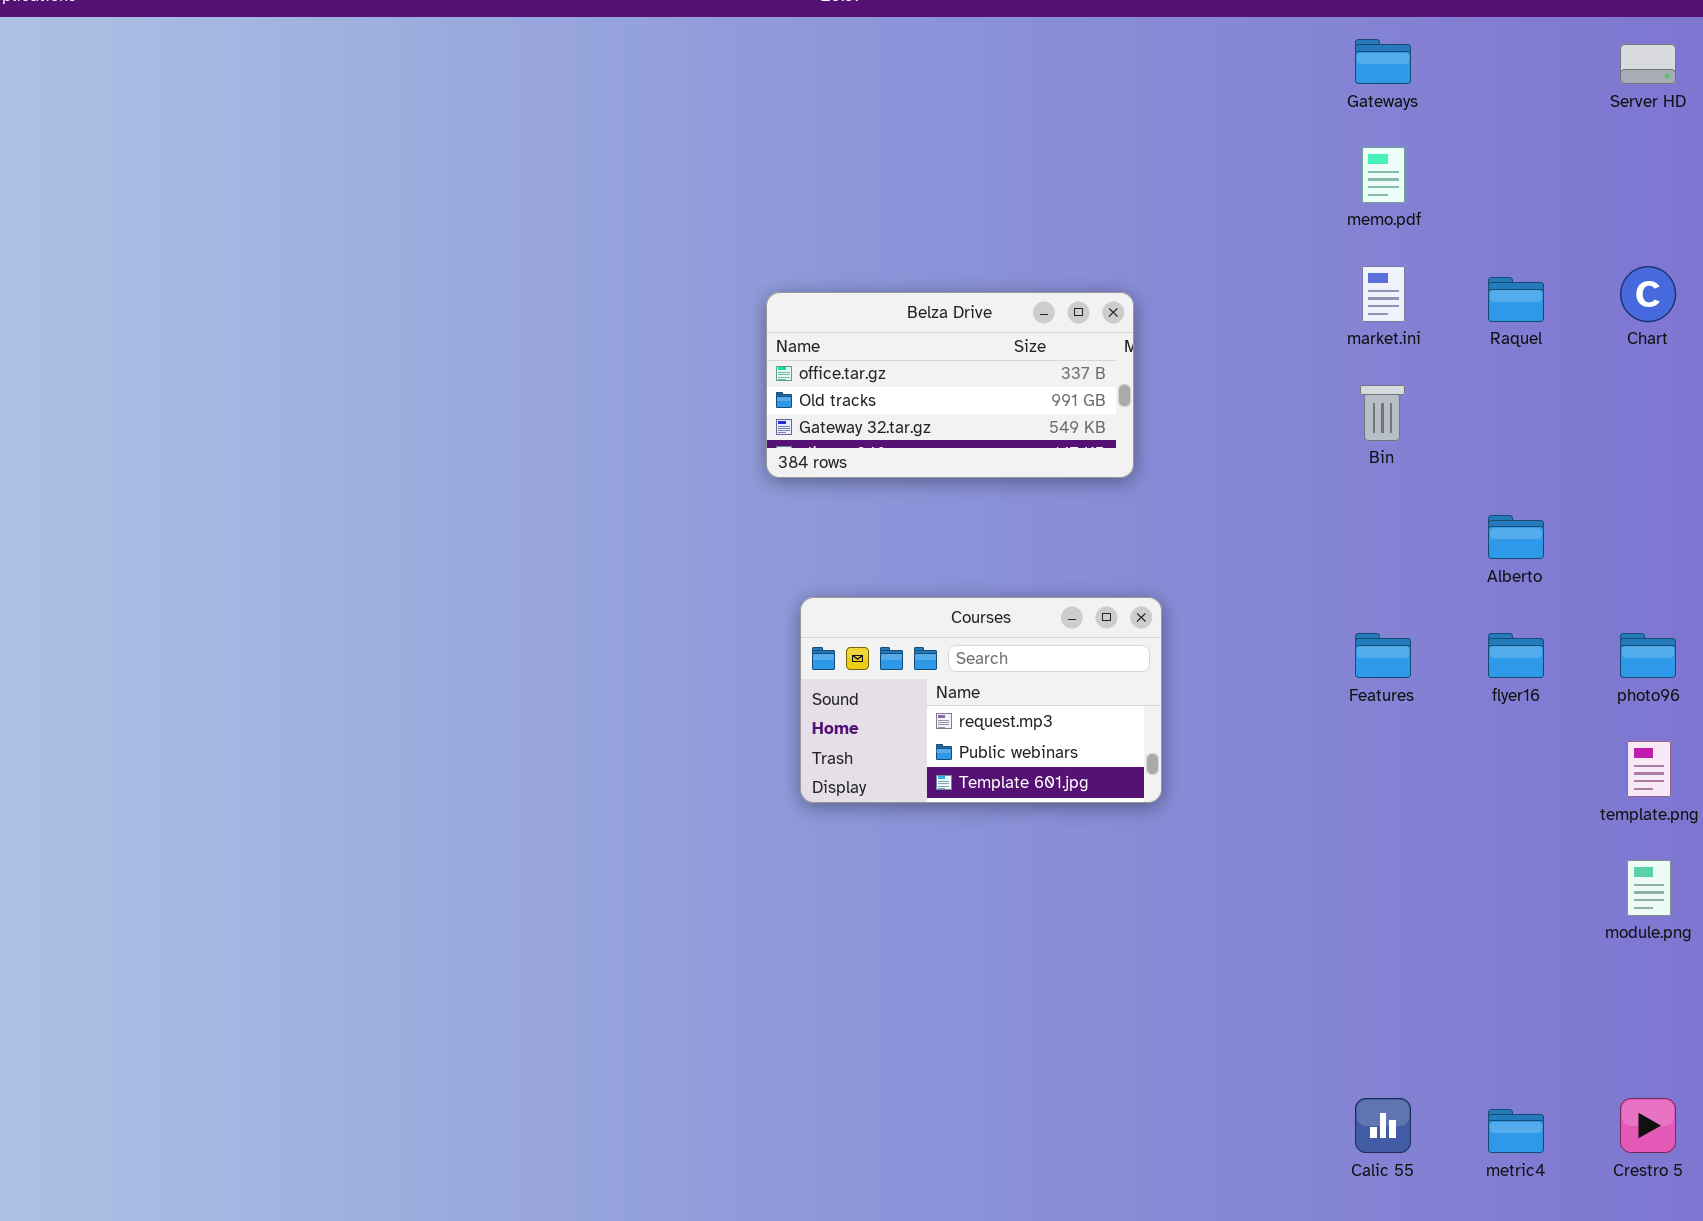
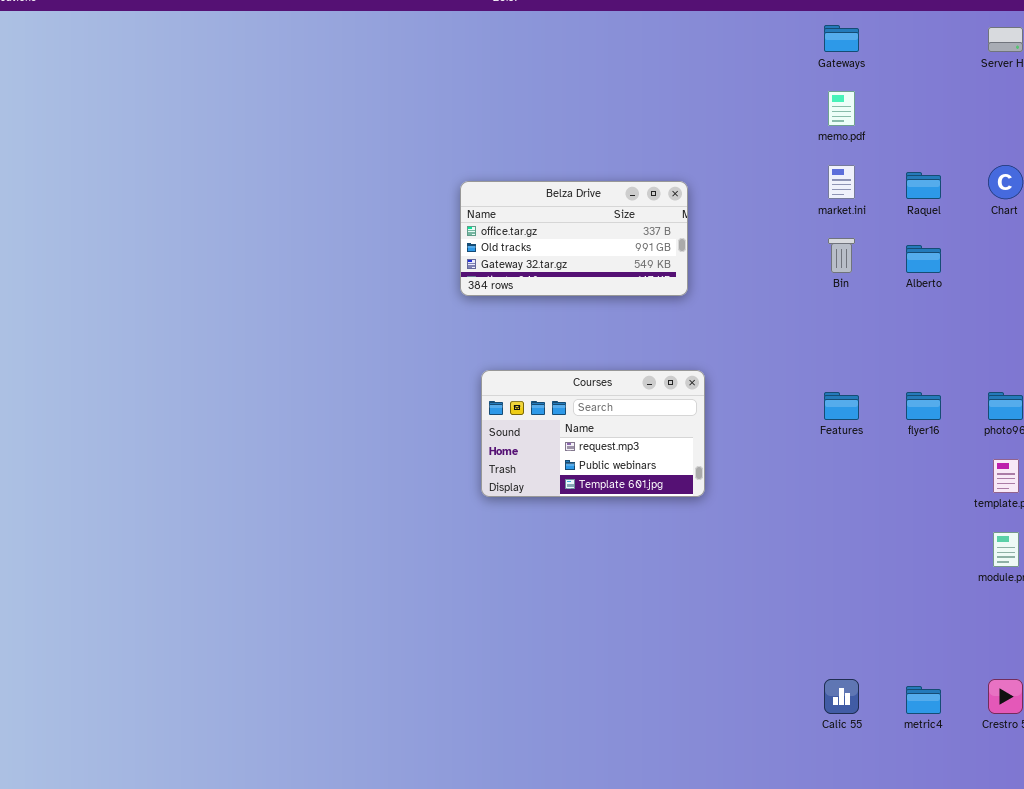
Alberto: [1488,515,1544,559] -> [906,245,941,273], moved

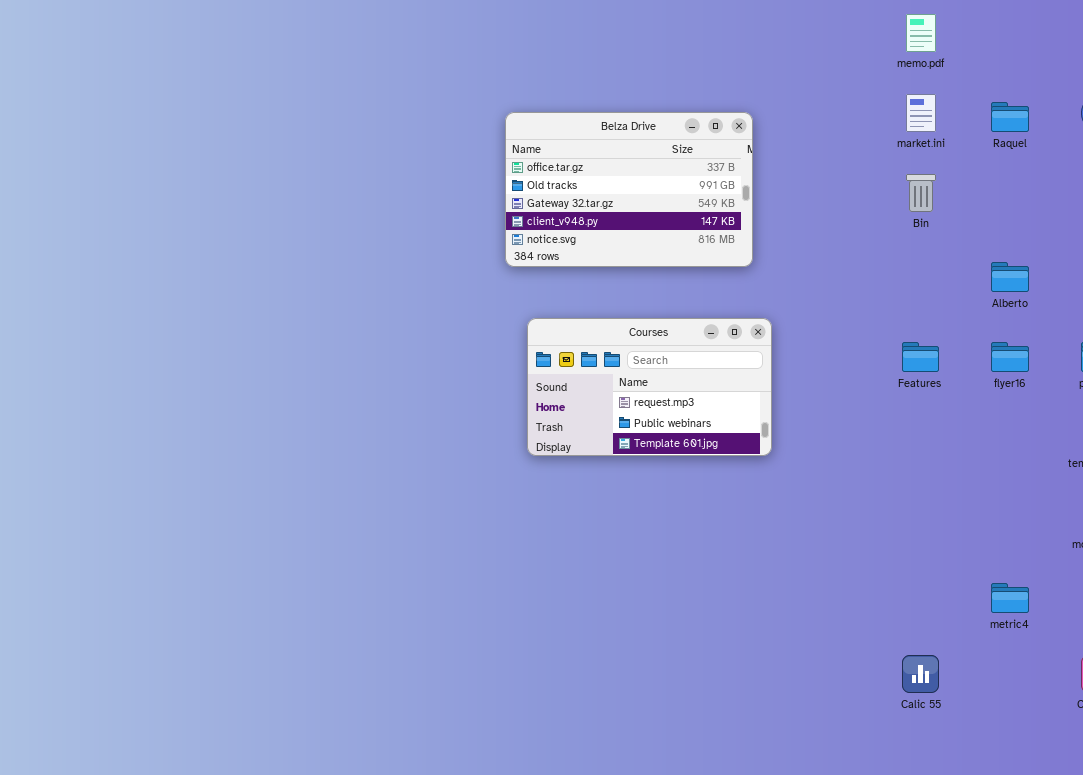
Belza Drive: [460,181,688,296] -> [505,112,753,267], resized
Alberto: [906,245,941,273] -> [991,262,1029,292], moved
metric4: [906,686,941,714] -> [991,583,1029,613], moved

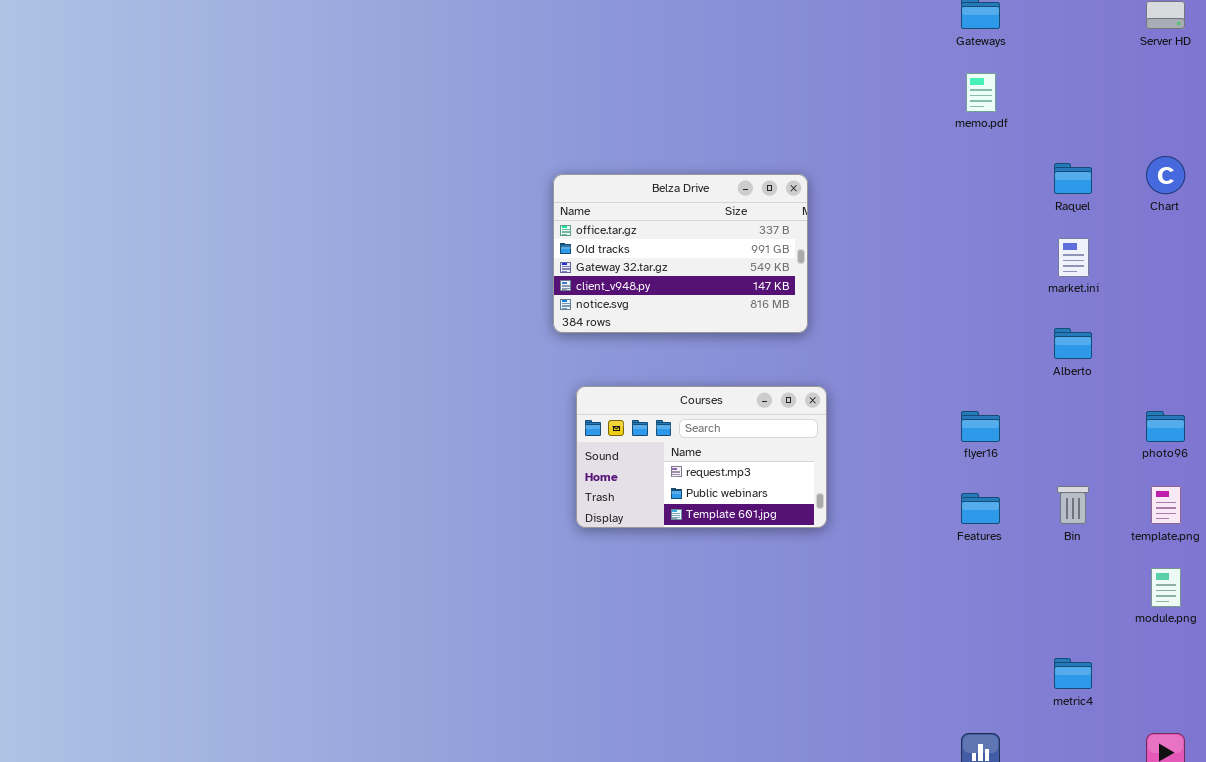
market.ini: [906,94,936,132] -> [1058,238,1089,277], moved
Bin: [906,174,936,212] -> [1057,486,1089,524], moved
Features: [902,342,939,372] -> [961,493,1000,524], moved
flyer16: [991,342,1029,372] -> [961,411,1000,442], moved

